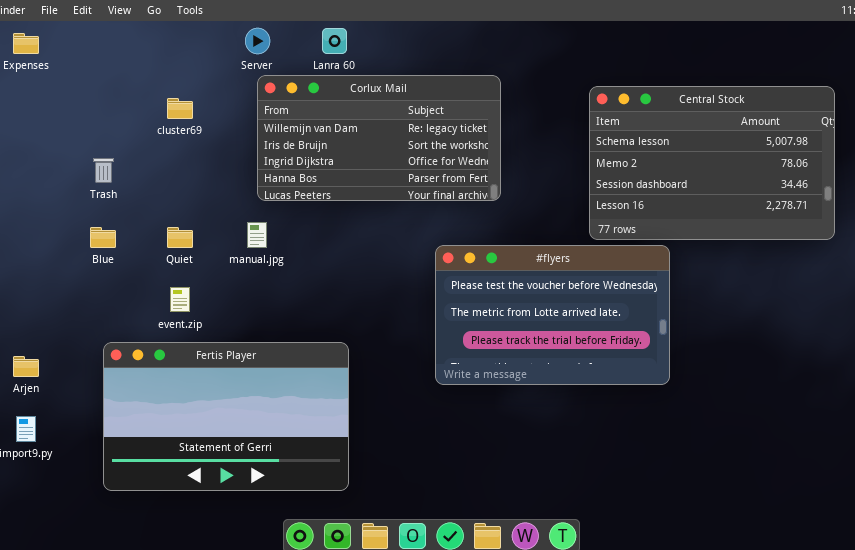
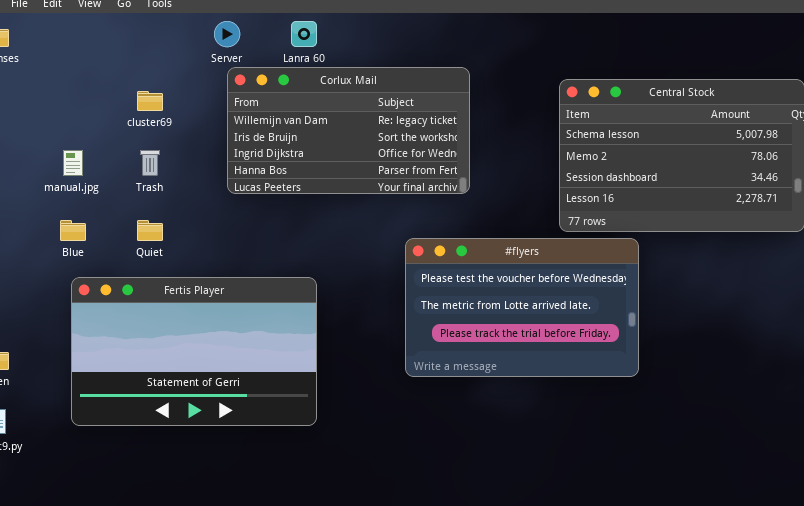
Trash: [93,158,114,183] -> [140,150,160,176], moved
manual.jpg: [247,222,267,248] -> [63,150,83,176], moved
Fertis Player: [103,342,349,491] -> [71,277,317,426], moved

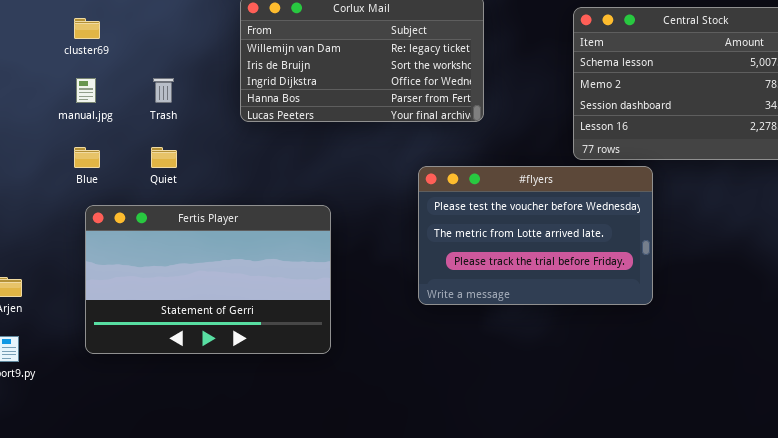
cluster69: [137,91,163,111] -> [74,18,100,39], moved

